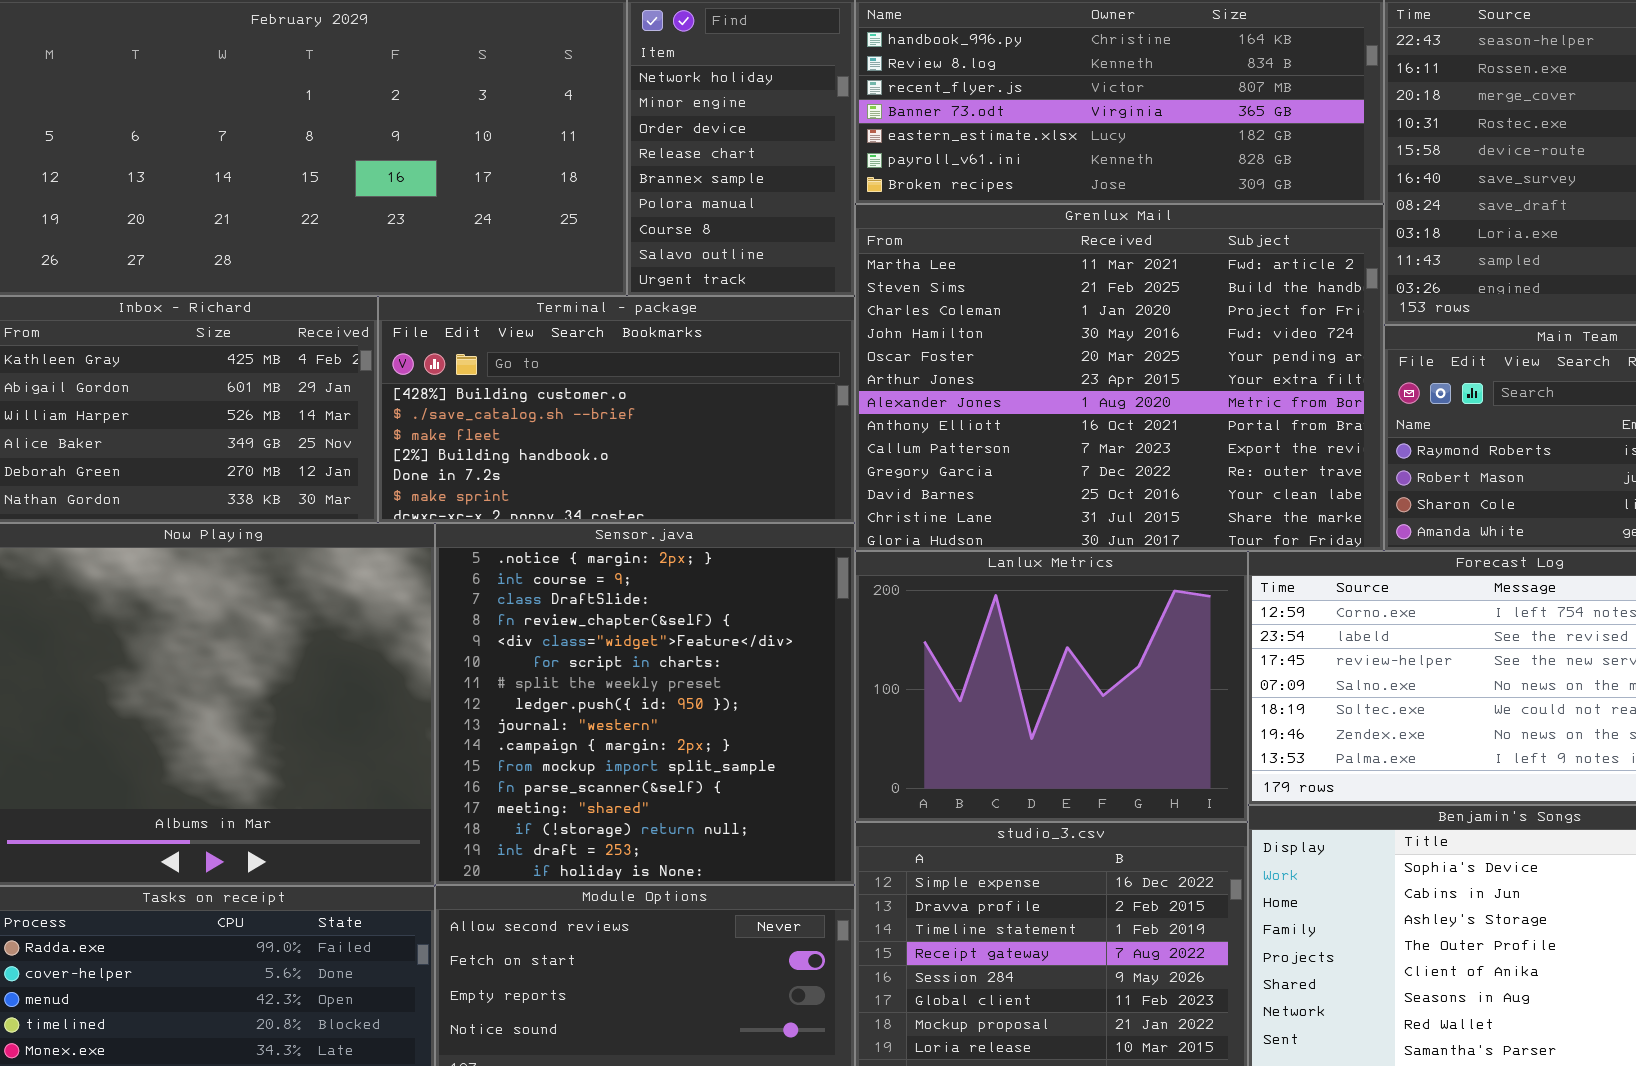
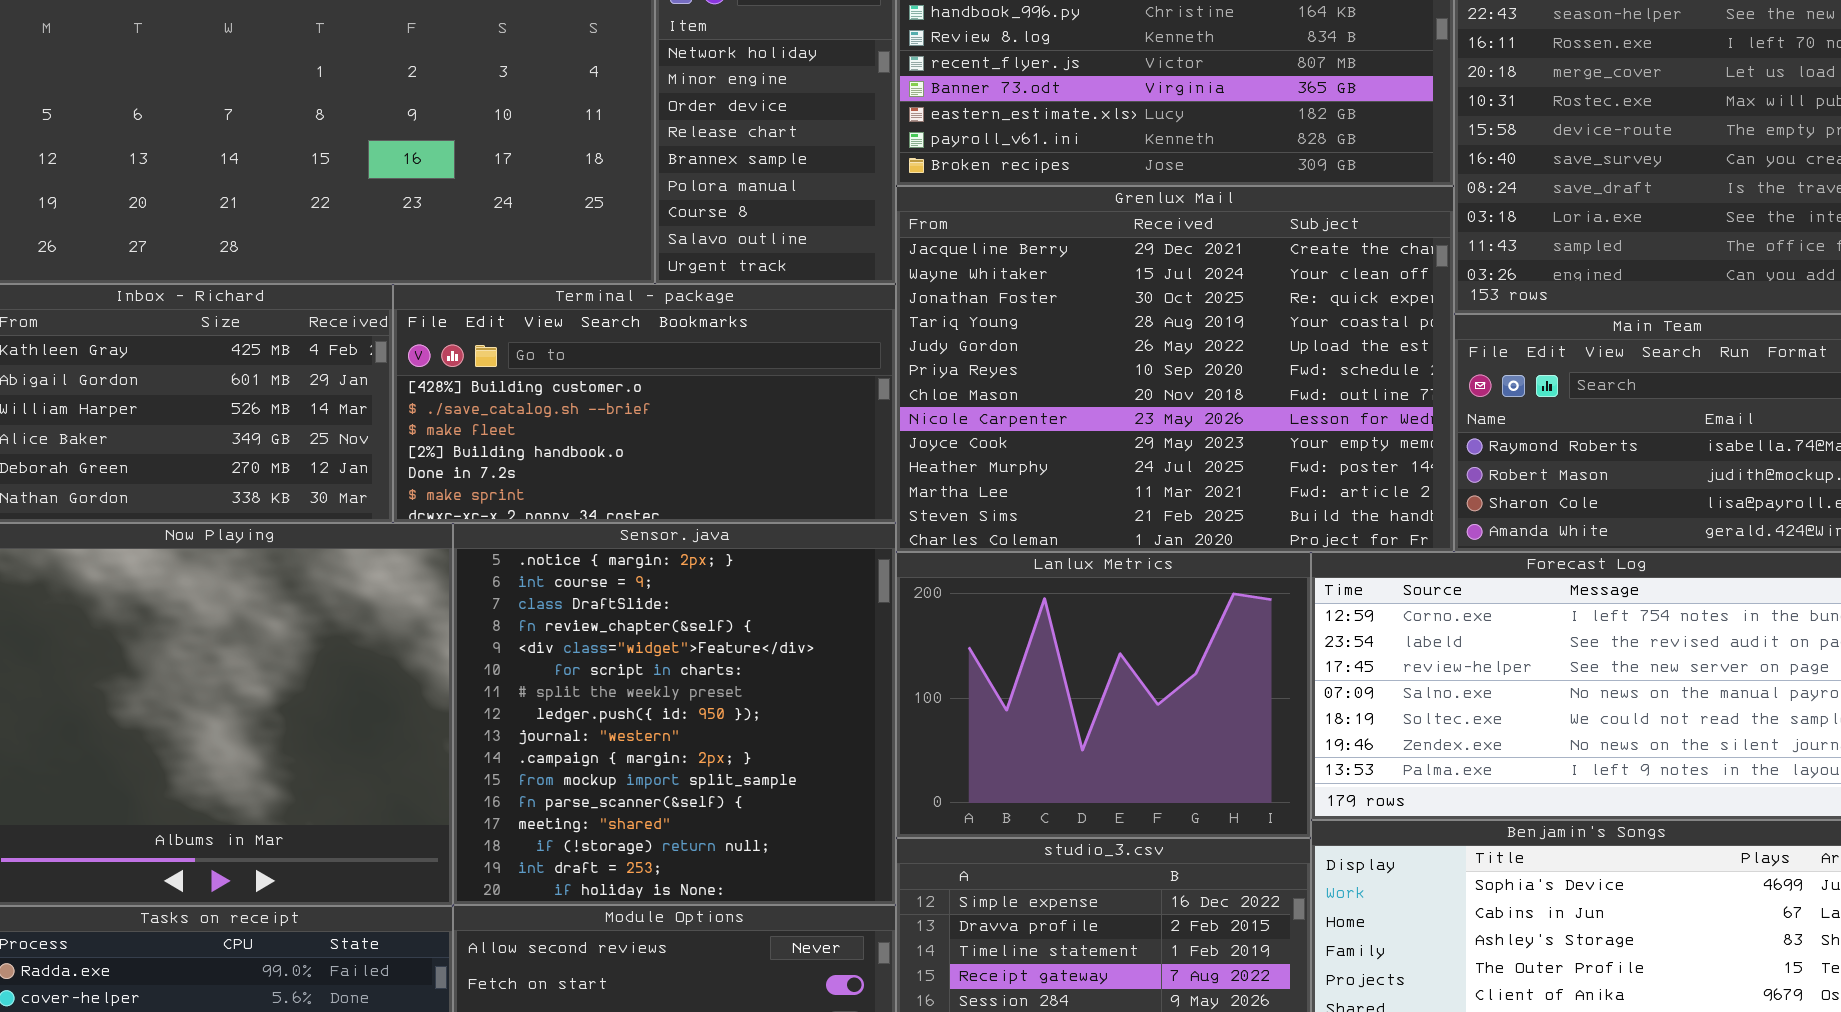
Grenlux Mail: [855,204,1384,551] -> [896,186,1454,552], scrolled up 10 rows

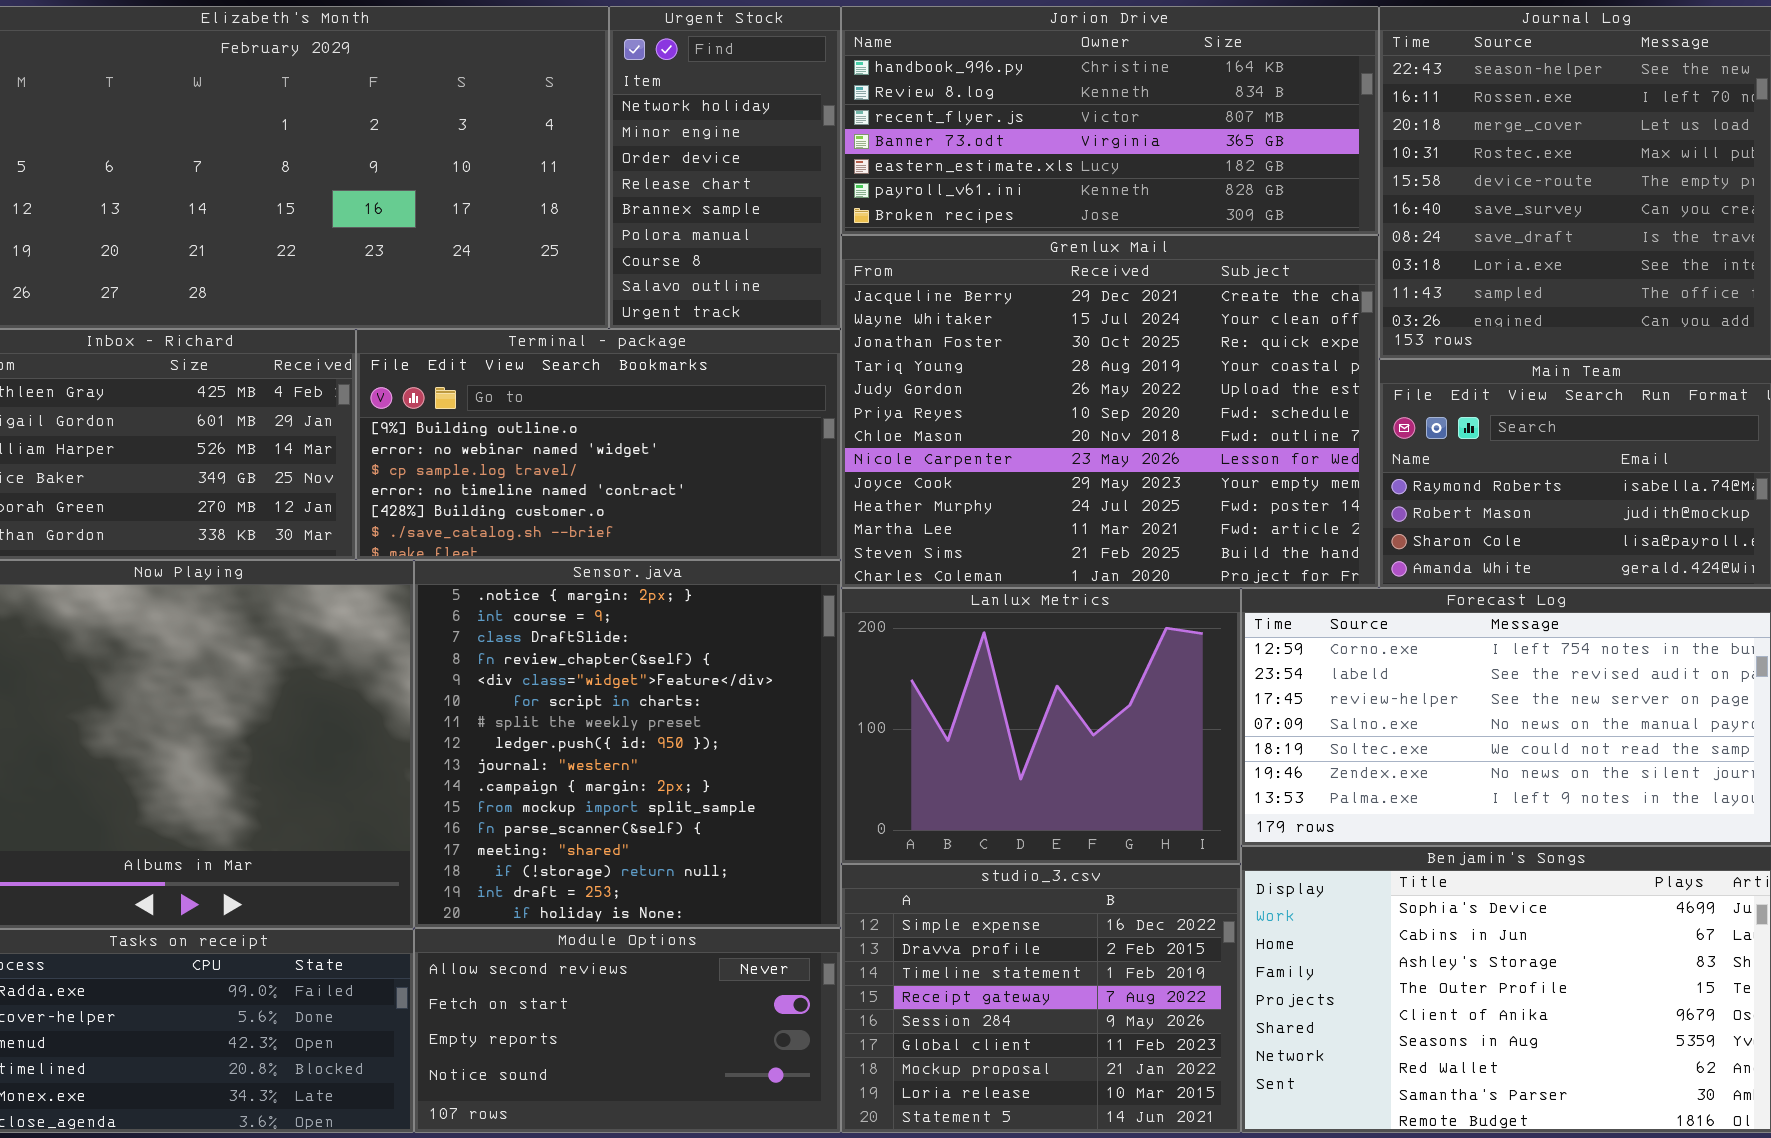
Terminal - package: [393,284,896,523] -> [356,329,841,560], scrolled up 4 rows

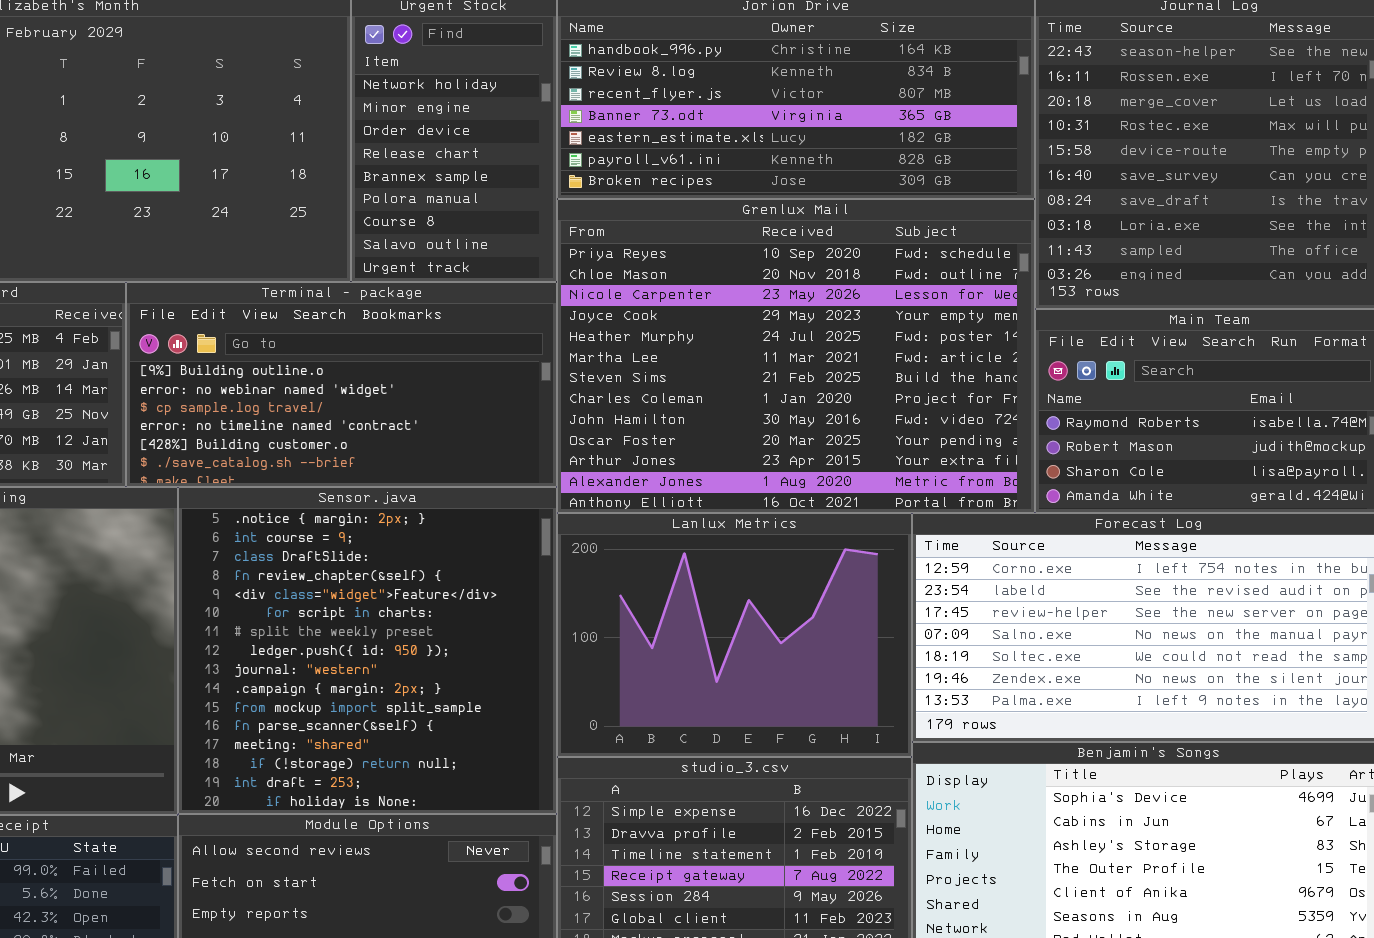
Grenlux Mail: [841,235,1379,588] -> [557,199,1035,513], scrolled down 5 rows

